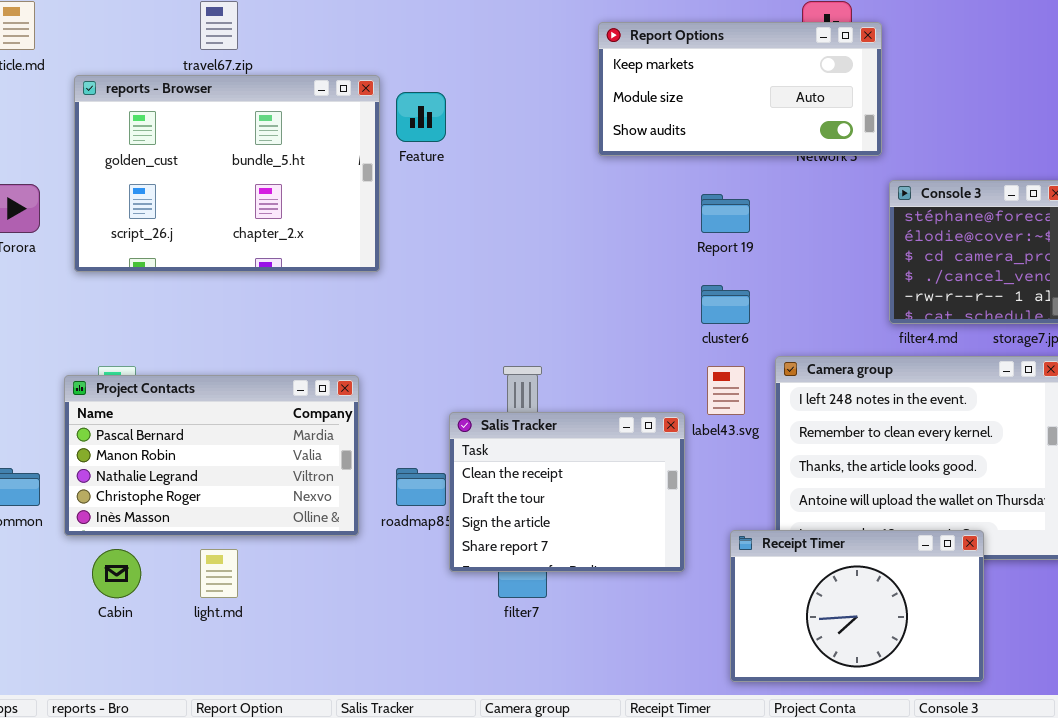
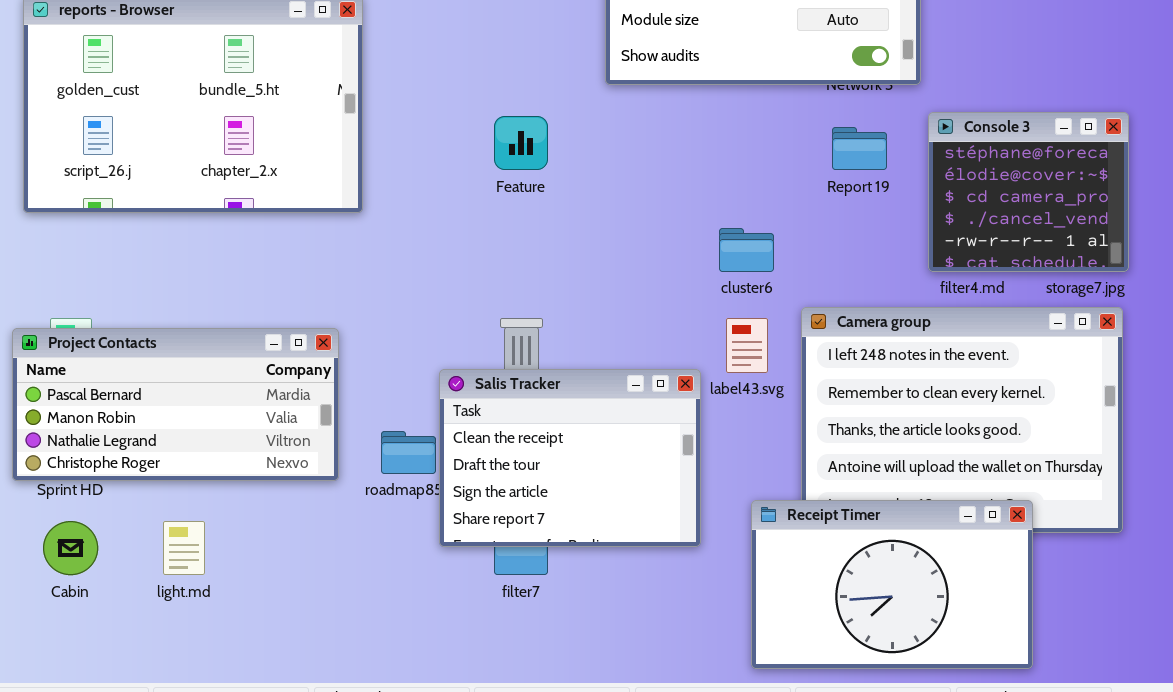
Feature: [396,92,446,142] -> [494,116,548,170], moved
Report 19: [701,194,750,233] -> [832,127,887,170], moved
Project Contacts: [64,375,359,536] -> [12,328,339,481], resized

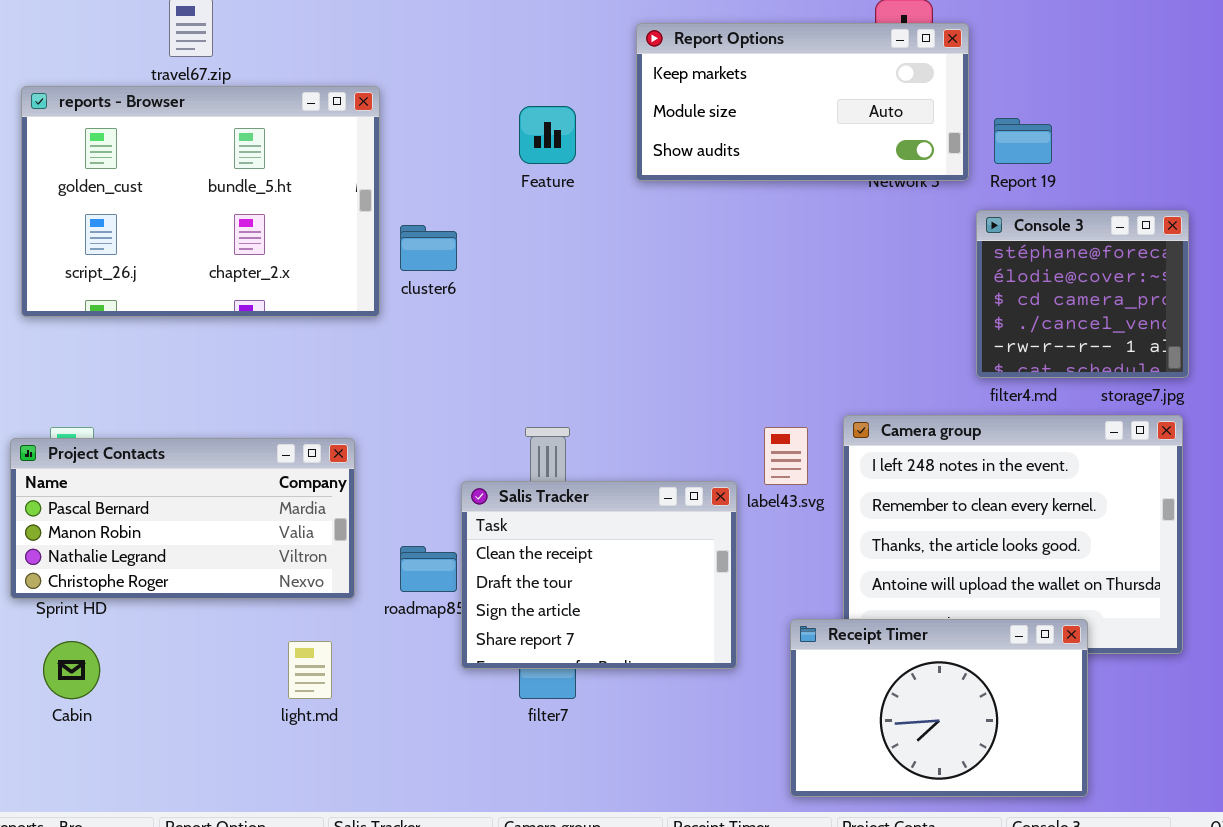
Feature: [494,116,548,170] -> [519,106,576,164], moved
Report 19: [832,127,887,170] -> [994,118,1052,164], moved
cluster6: [719,228,774,272] -> [400,225,457,271], moved
light.md: [163,521,205,575] -> [288,641,332,699], moved

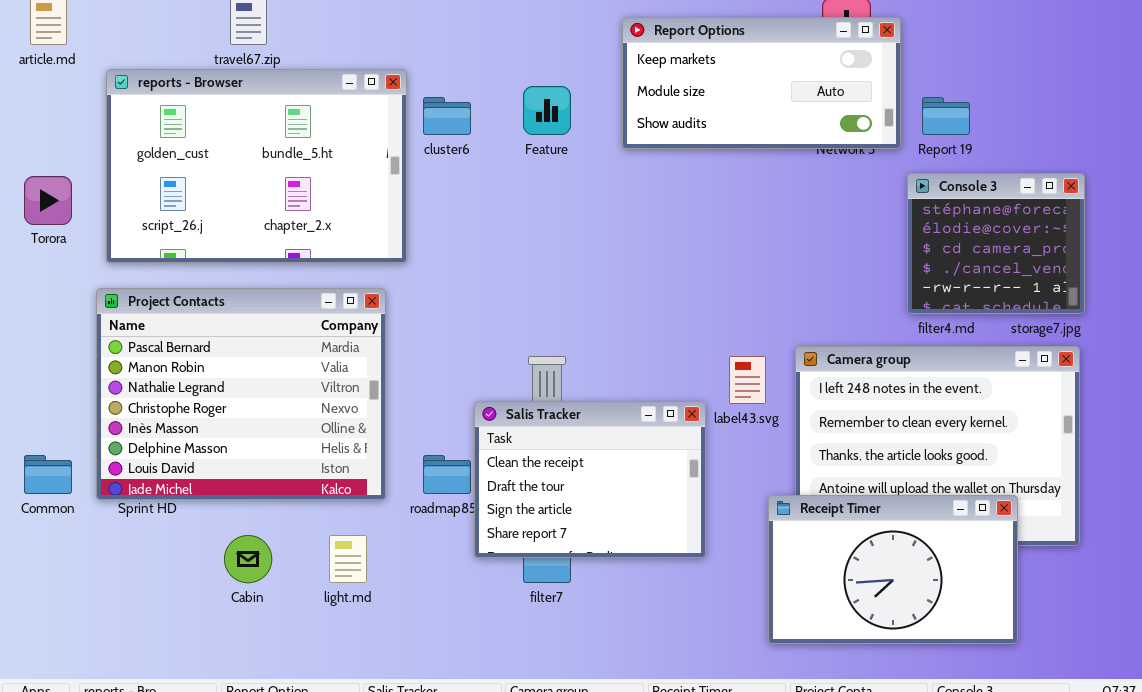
cluster6: [400,225,457,271] -> [423,97,471,135], moved
Project Contacts: [10,438,355,599] -> [96,288,386,500], resized
Receipt Timer: [790,619,1088,797] -> [768,495,1018,644], moved
Cabin: [43,641,100,699] -> [224,535,272,583], moved

